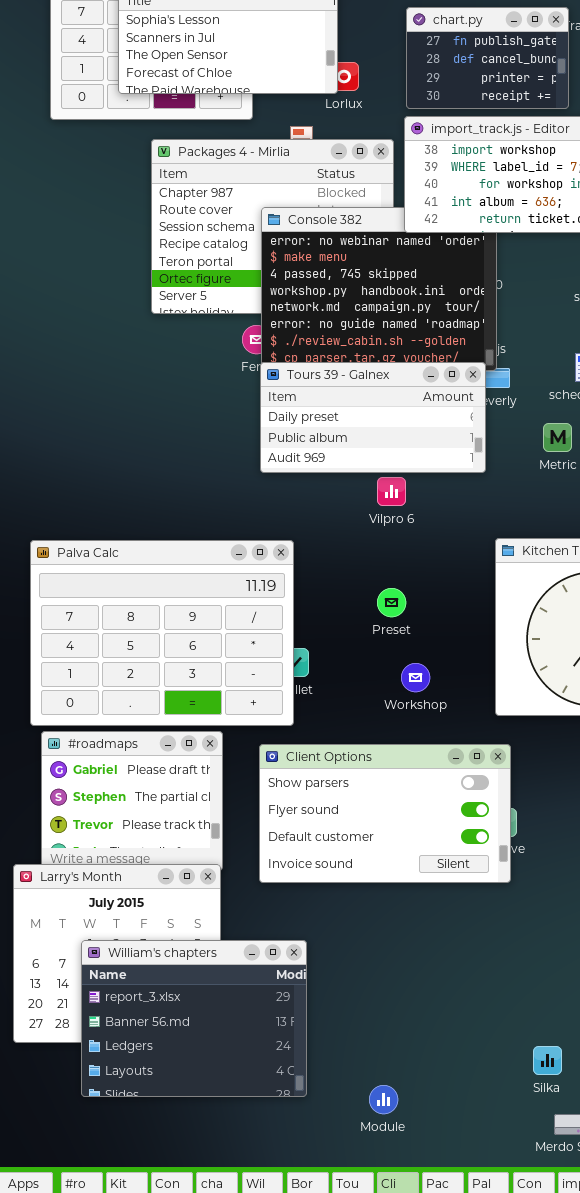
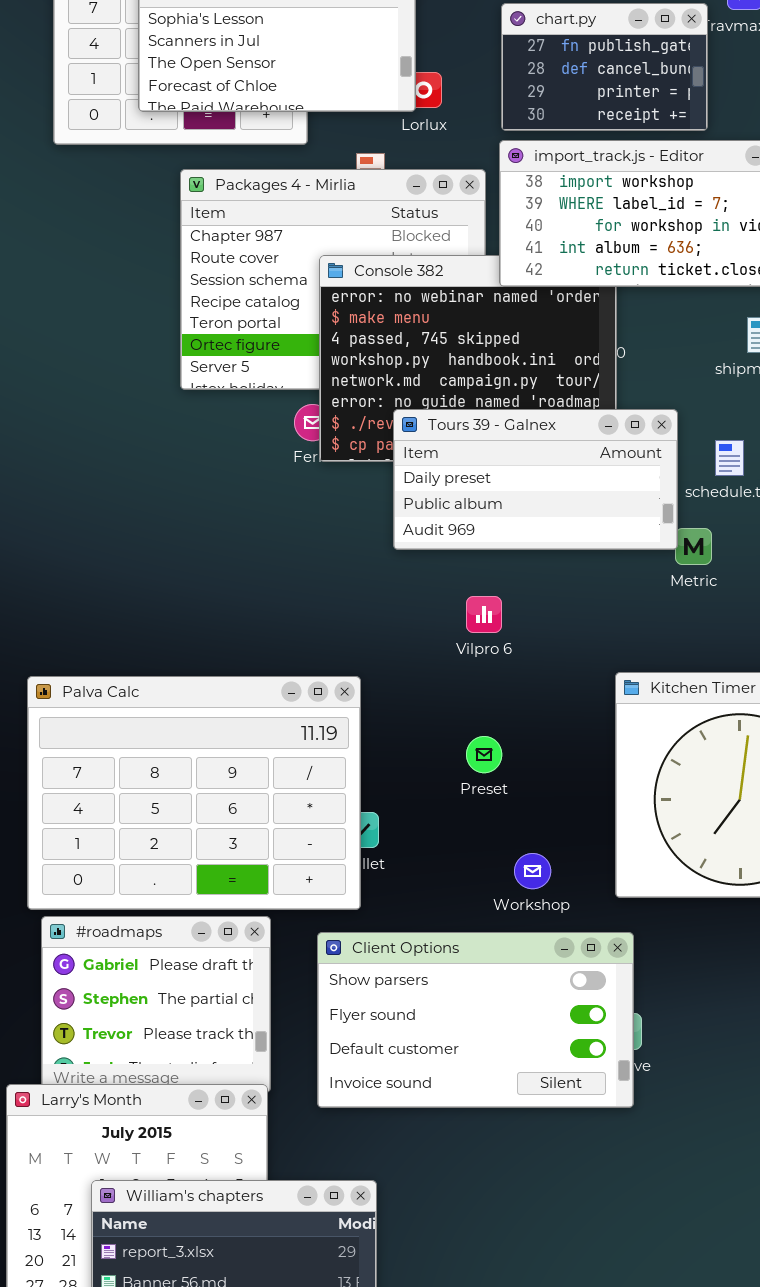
Tours 39 - Galnex: [260,362,486,473] -> [393,409,678,550], moved
Workshop: [401,663,430,692] -> [514,853,551,889], moved

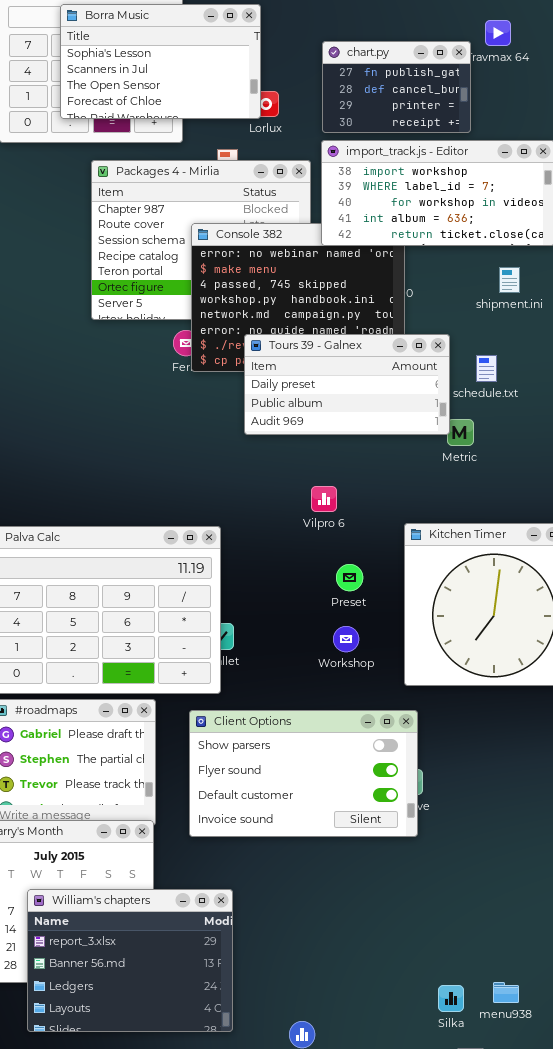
Vilpro 6: [466,596,502,633] -> [311,486,337,512], moved
Preset: [466,736,502,773] -> [336,564,363,591], moved
Workshop: [514,853,551,889] -> [333,626,359,652], moved

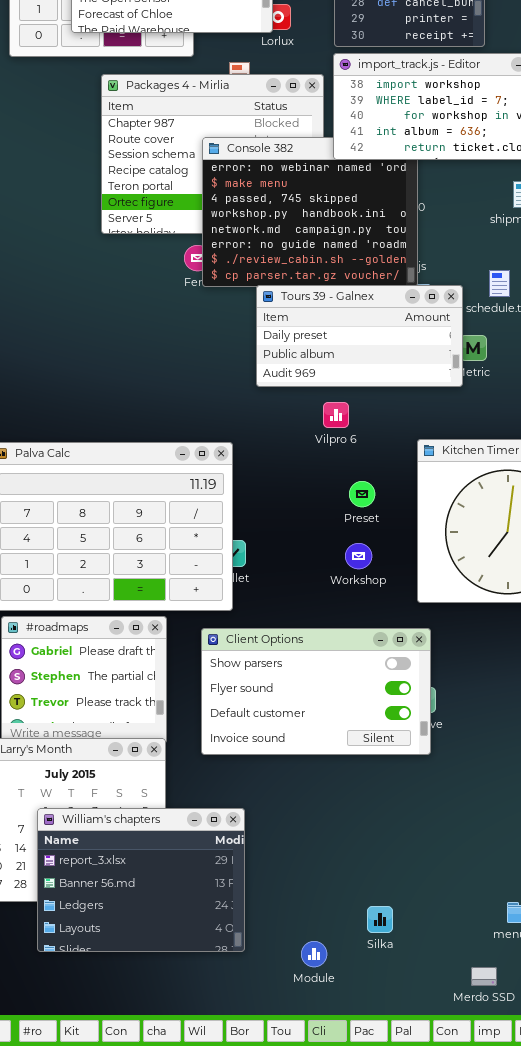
Tours 39 - Galnex: [244,334,450,435] -> [256,285,463,387], moved
Silka: [438,985,464,1012] -> [367,906,393,933], moved

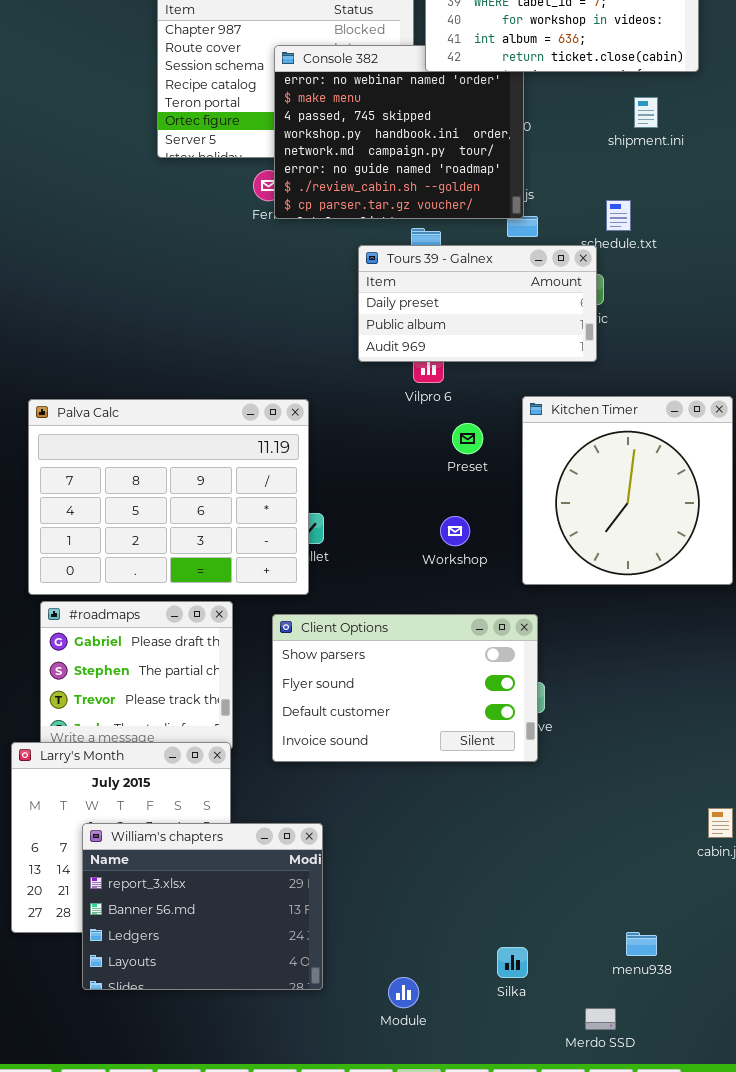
Tours 39 - Galnex: [256,285,463,387] -> [358,245,597,362], moved
Preset: [349,481,375,507] -> [452,423,483,454], moved
Silka: [367,906,393,933] -> [497,947,528,978], moved

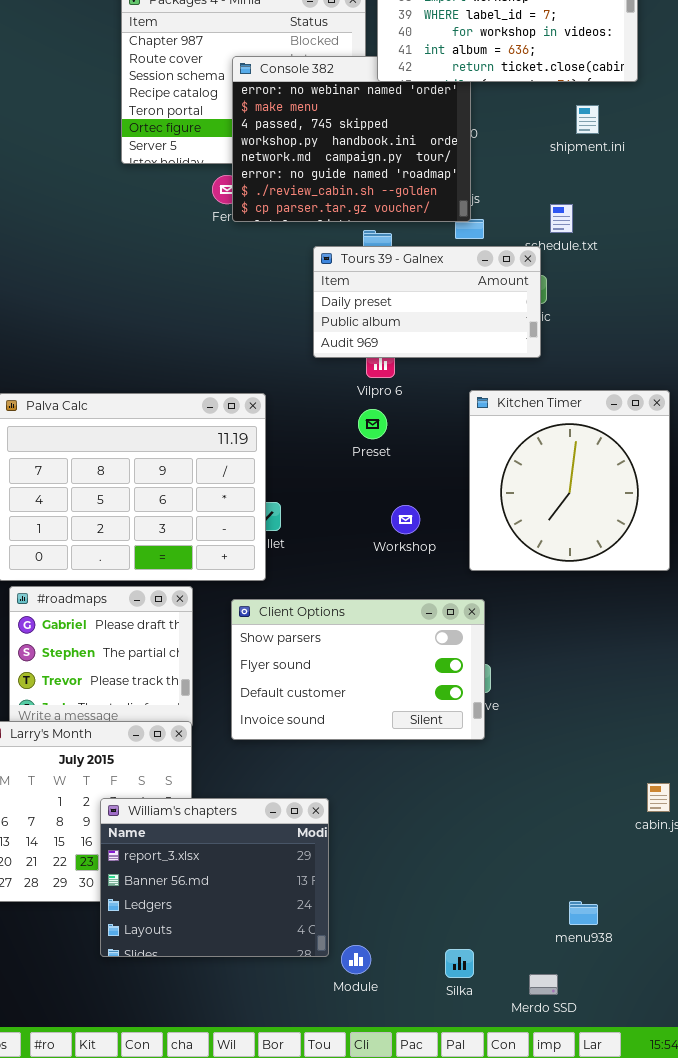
Preset: [452,423,483,454] -> [358,409,387,439], moved
William's chapters: [82,823,323,990] -> [100,798,329,957], moved
Silka: [497,947,528,978] -> [445,949,474,978], moved

